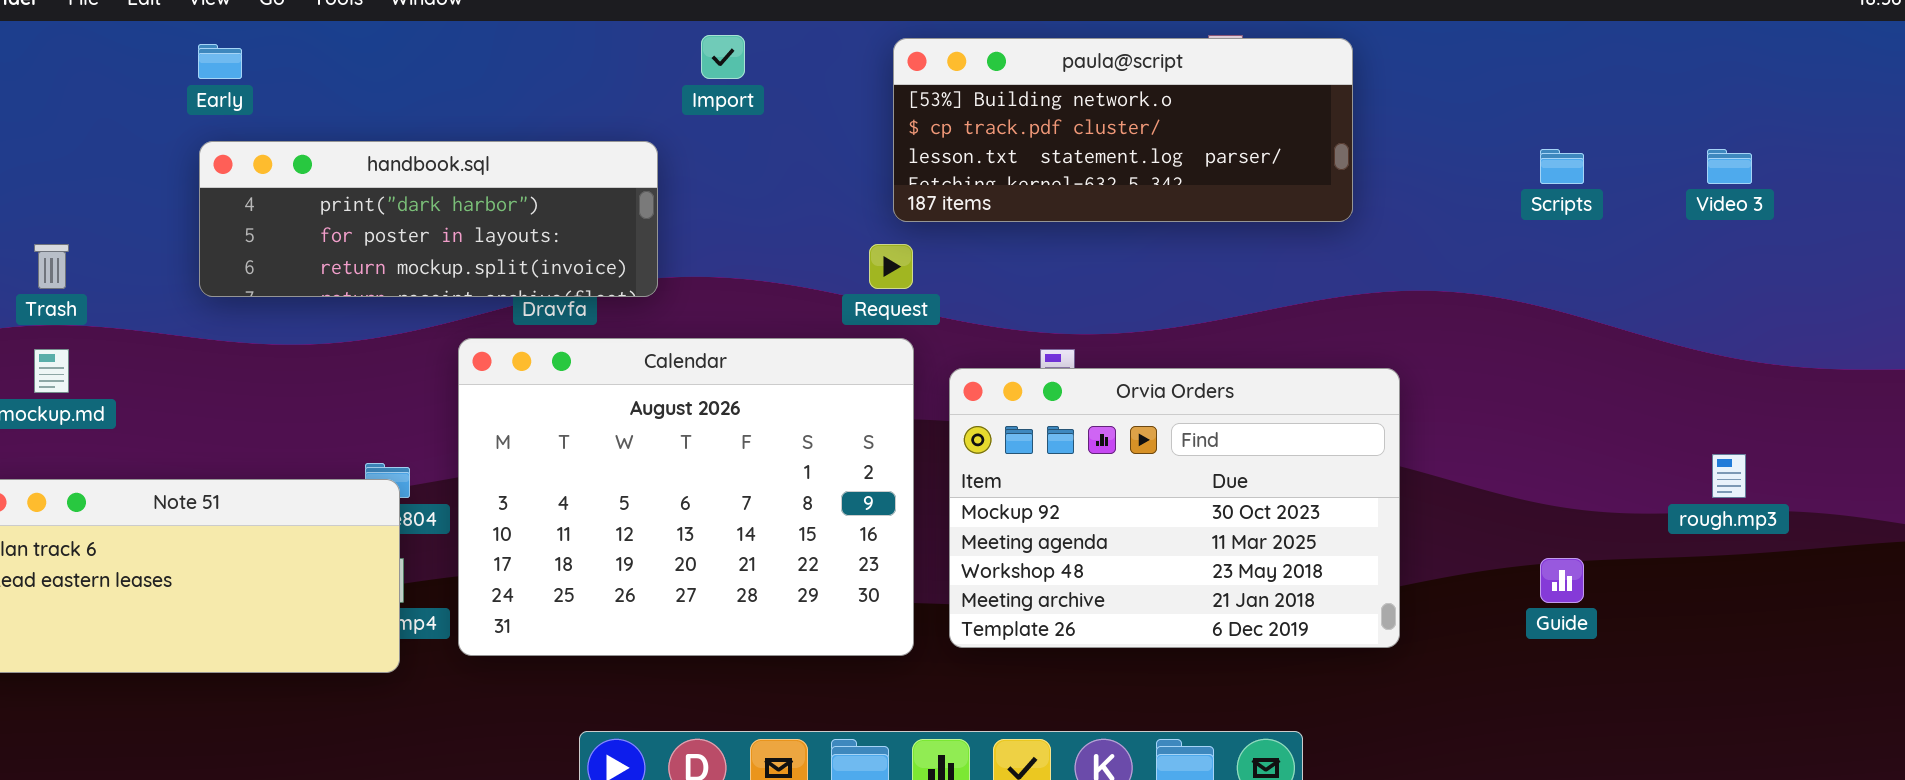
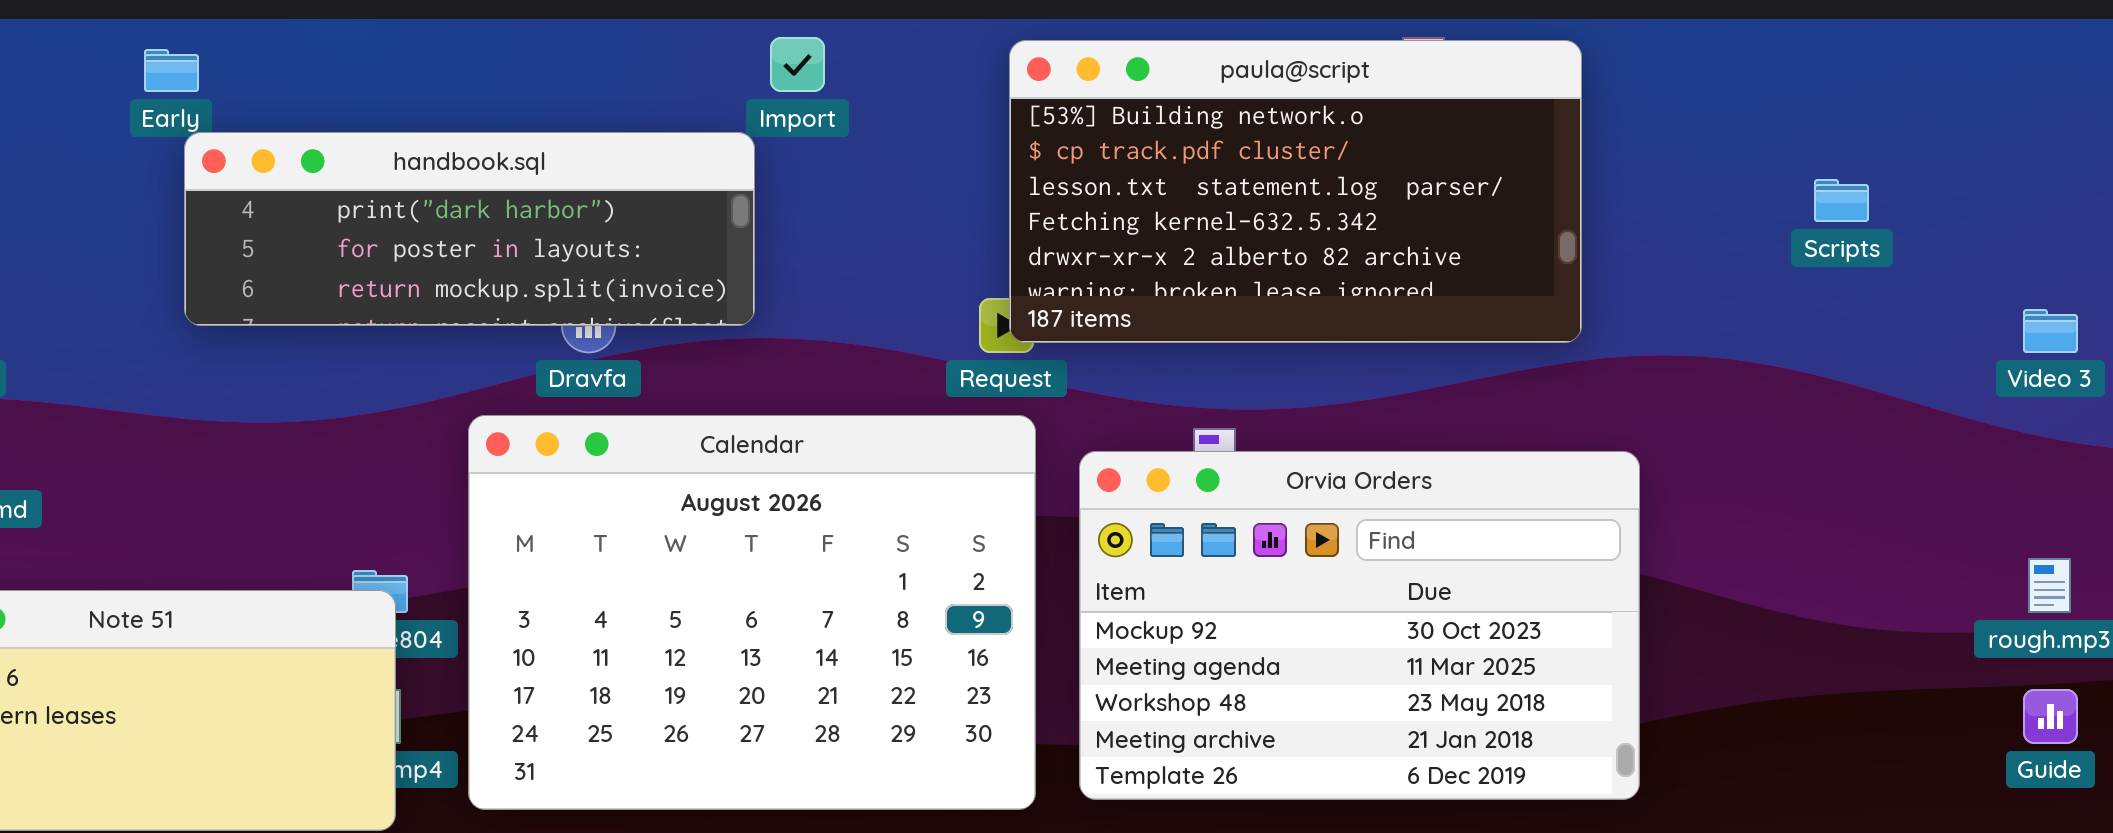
paula@script: [893,38,1353,222] -> [1009,40,1582,343], resized
handbook.sql: [199,141,658,297] -> [184,132,755,326], moved
Video 3: [1707,149,1752,184] -> [2023,309,2078,353], moved
Guide: [1540,558,1584,603] -> [2023,689,2078,744], moved

